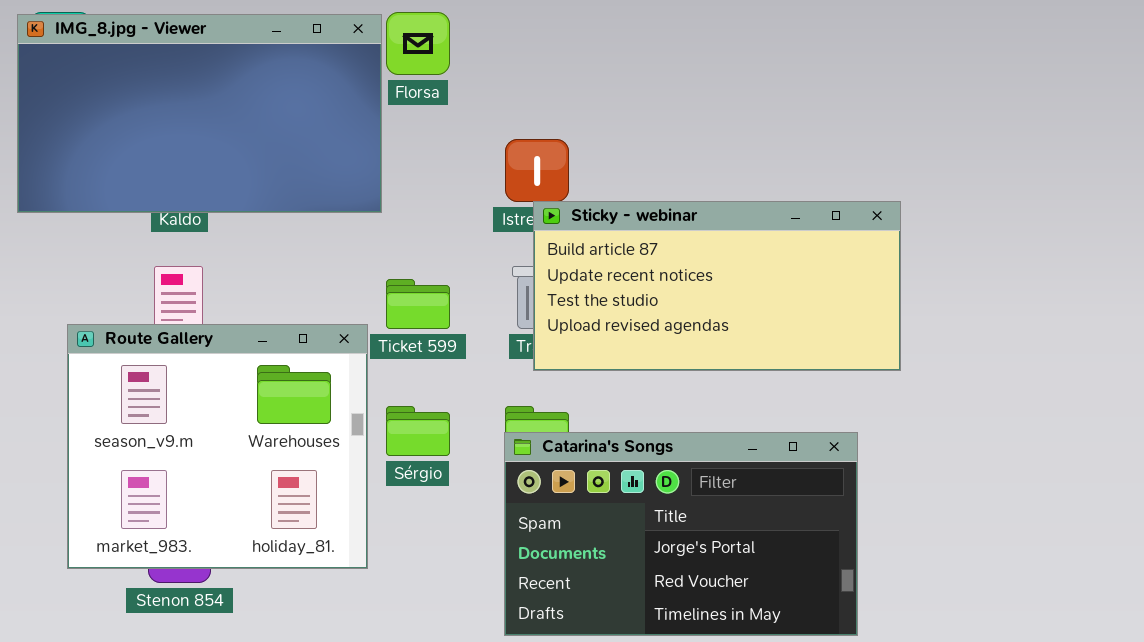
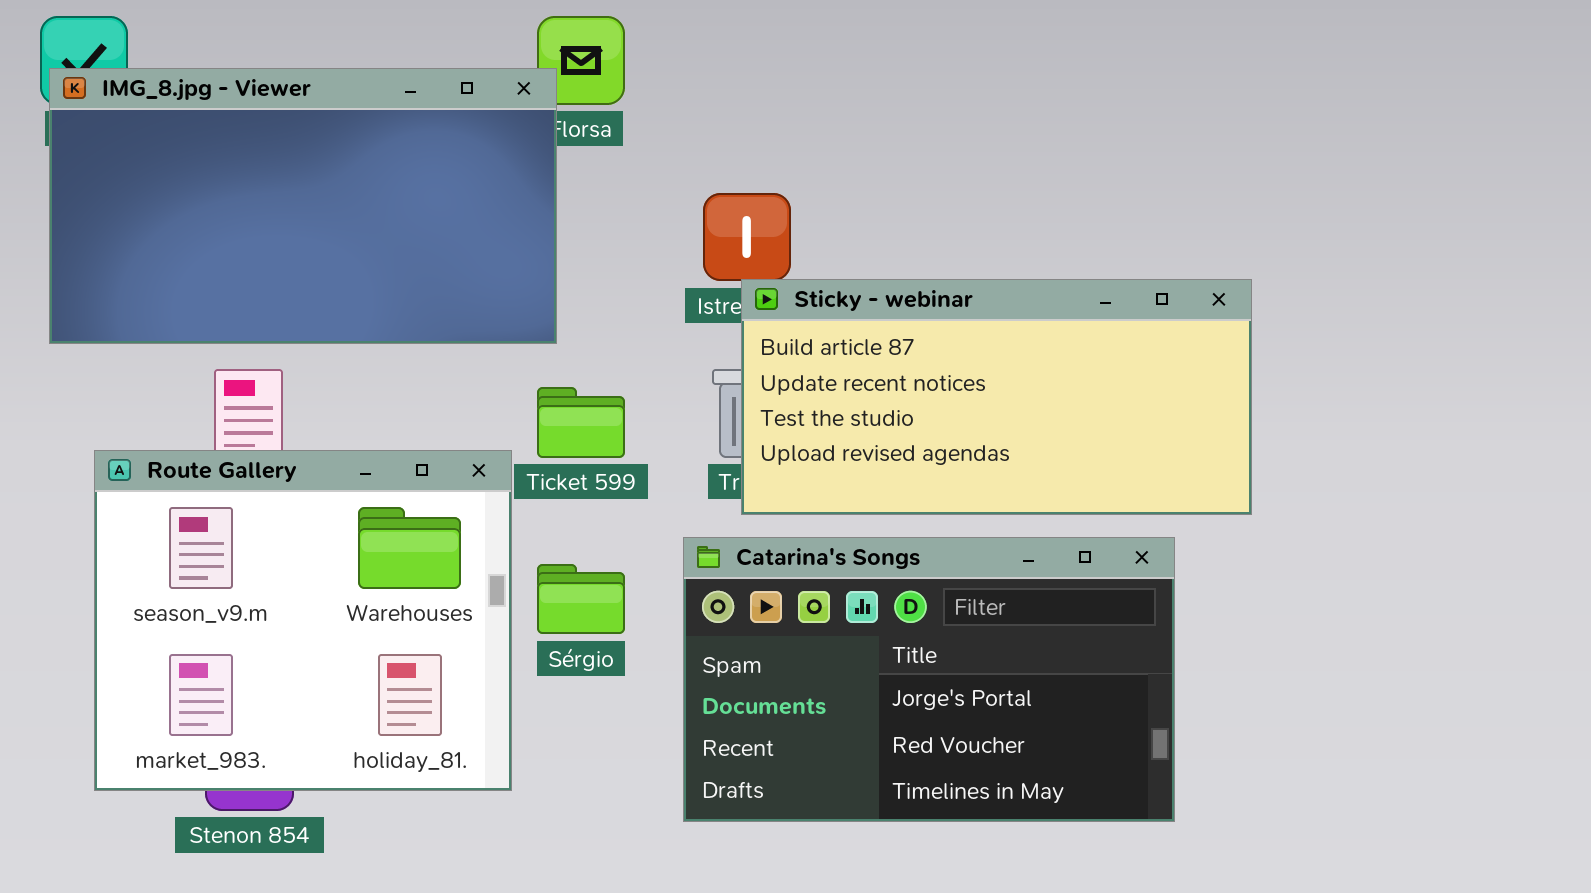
IMG_8.jpg - Viewer: [17,14,382,213] -> [49,68,557,344], moved
Catarina's Songs: [504,432,858,636] -> [683,537,1175,822], moved

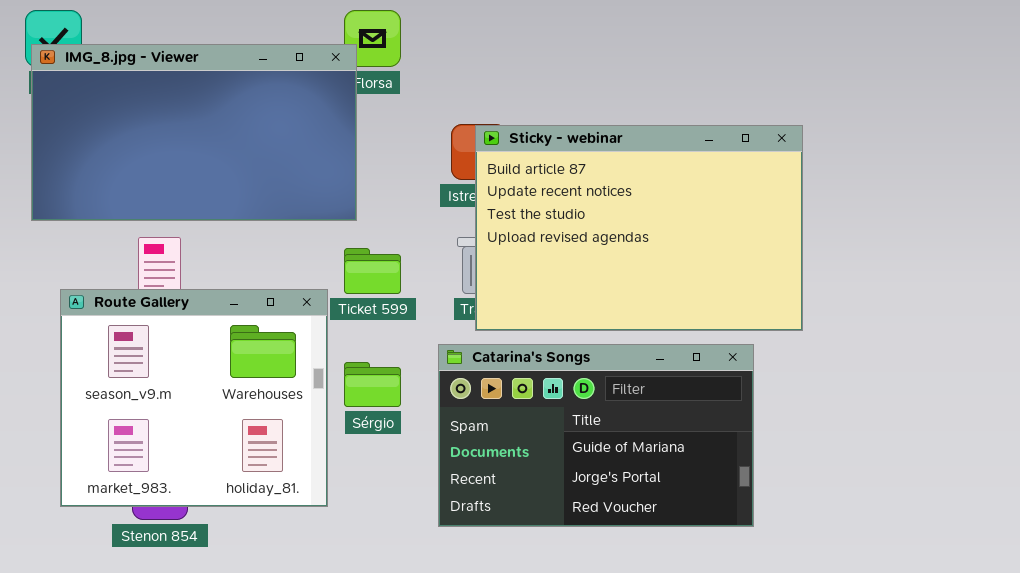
Sticky - webinar: [741,279,1252,515] -> [475,125,803,331], resized
Catarina's Songs: [683,537,1175,822] -> [438,344,754,527], scrolled up 1 row

